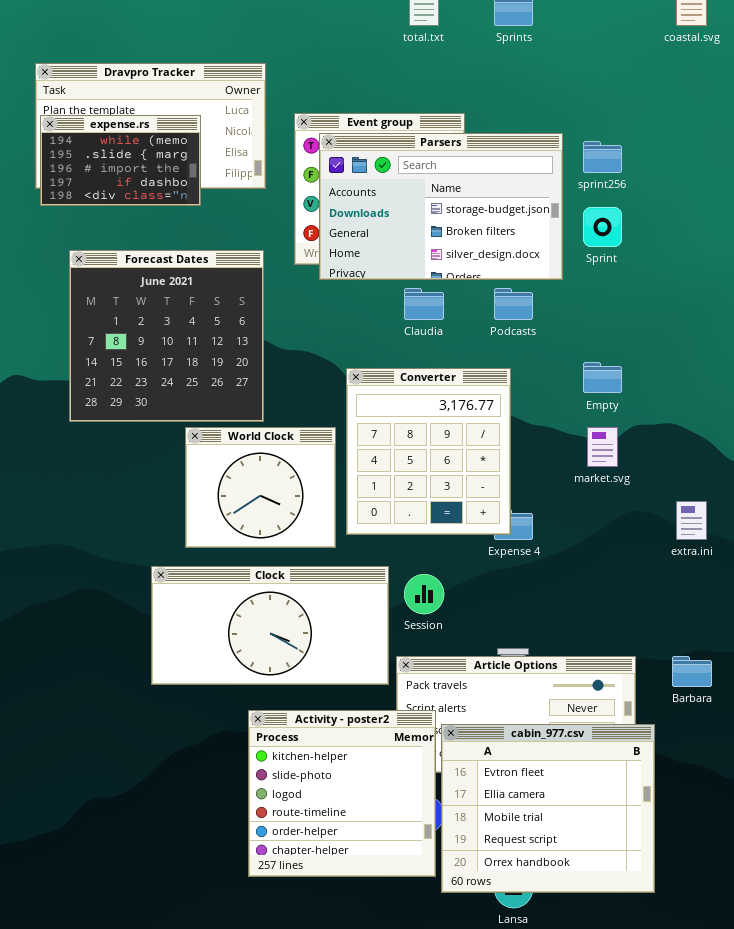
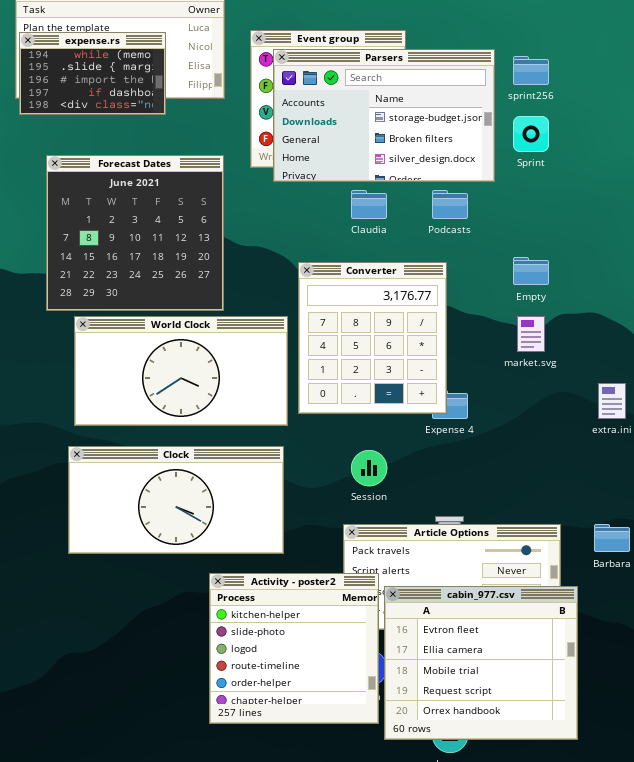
World Clock: [185,427,336,548] -> [74,316,288,426], resized
Clock: [151,566,389,685] -> [68,446,284,554], moved

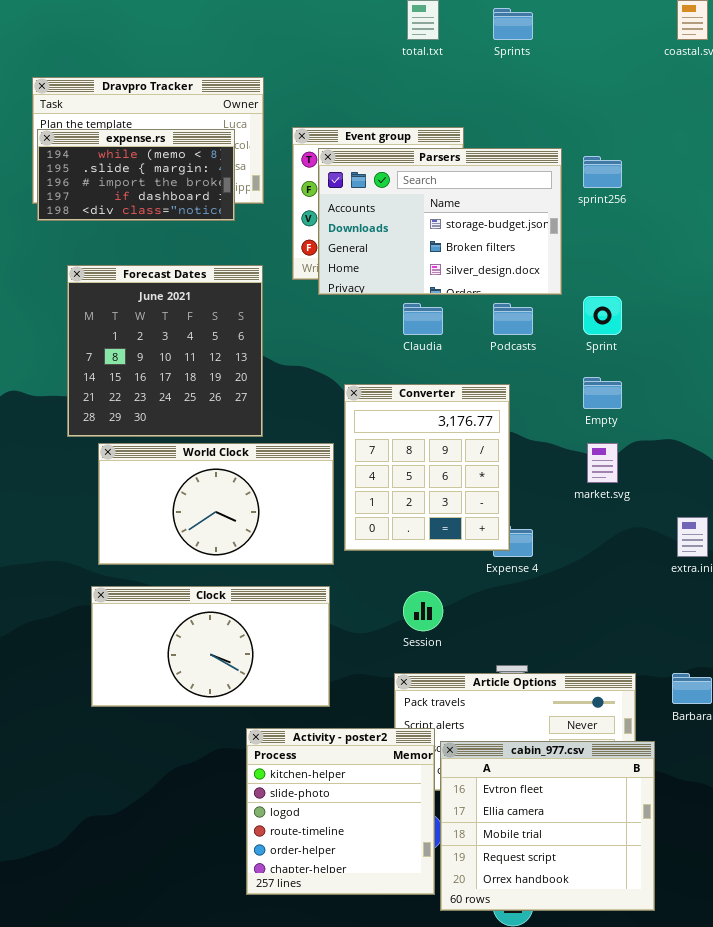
expense.rs: [19,32,166,115] -> [37,129,235,221], resized
Sprint: [513,116,549,152] -> [583,296,622,335], moved

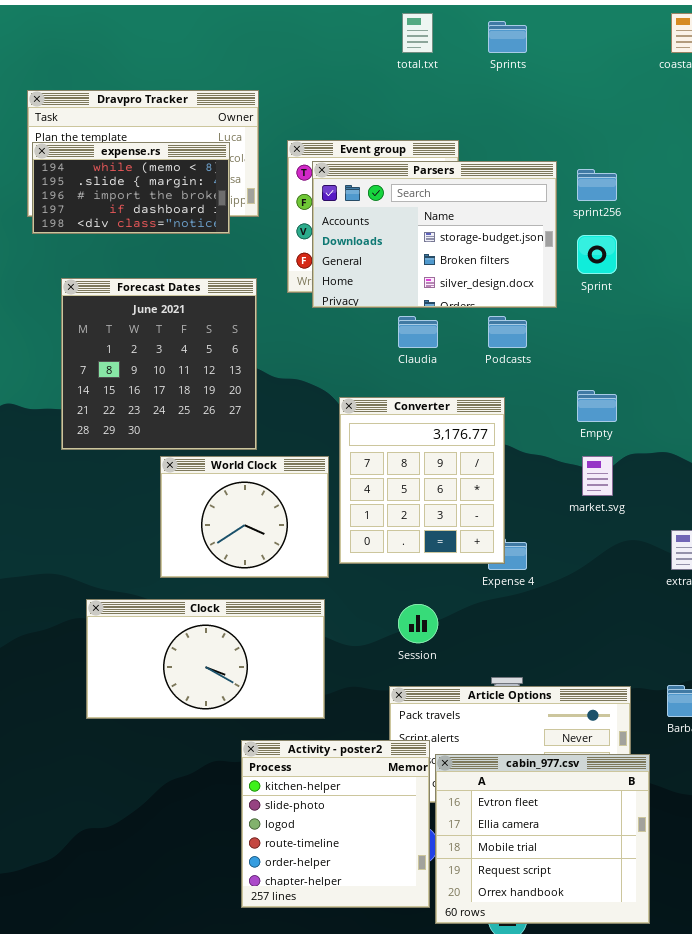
Sprint: [583,296,622,335] -> [577,235,617,274], moved
World Clock: [98,443,334,565] -> [160,456,329,578], resized

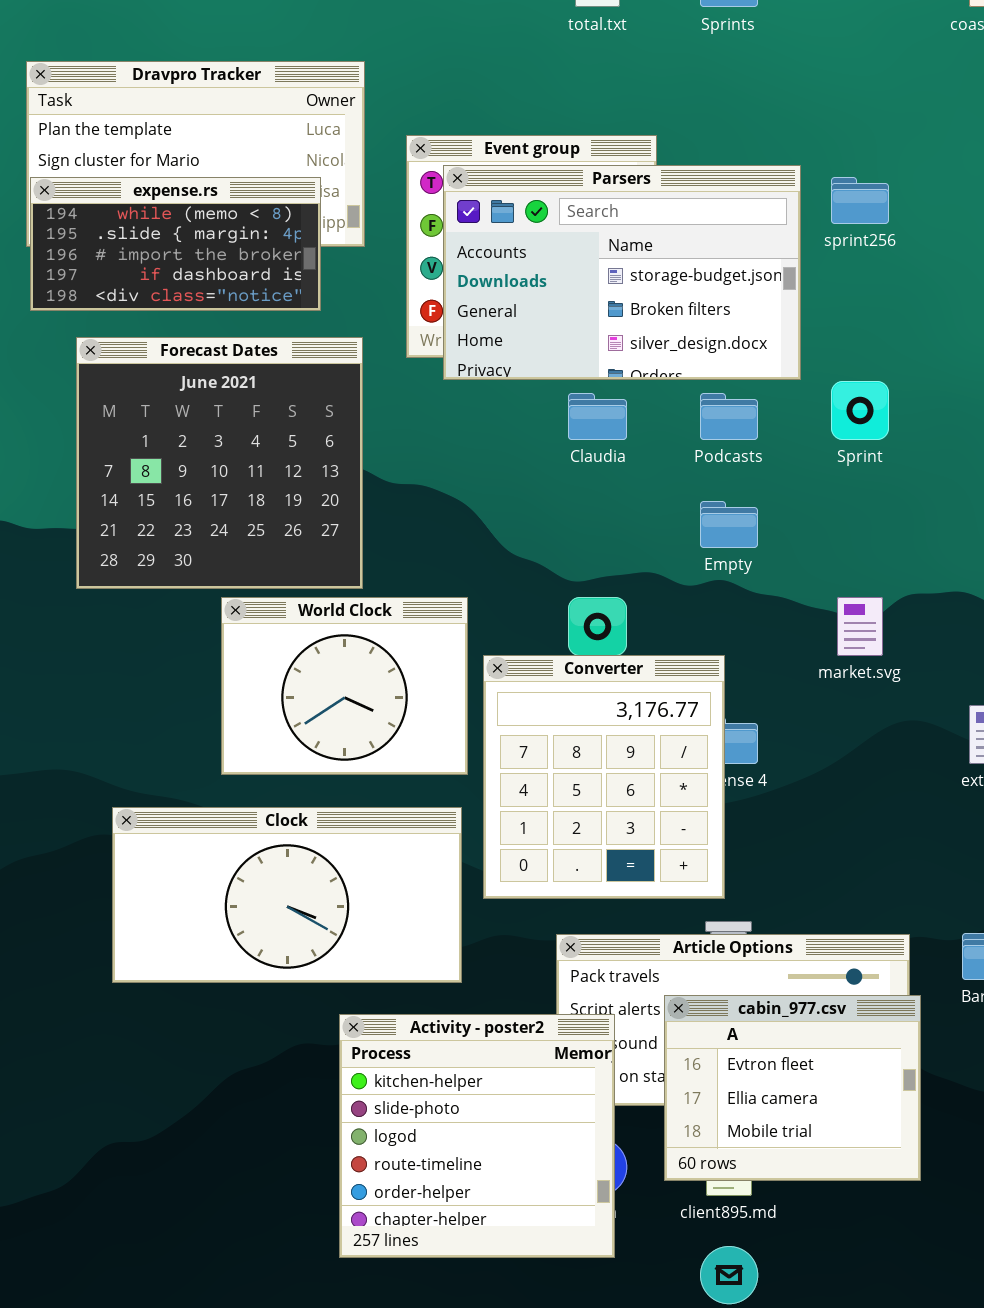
expense.rs: [32,142,230,234] -> [30,177,321,311], moved
Sprint: [577,235,617,274] -> [831,381,889,440], moved
Empty: [577,390,617,422] -> [700,501,758,548], moved
Converter: [339,397,505,564] -> [483,655,725,899], moved
cabin_977.csv: [435,754,650,924] -> [664,995,921,1181], moved, resized

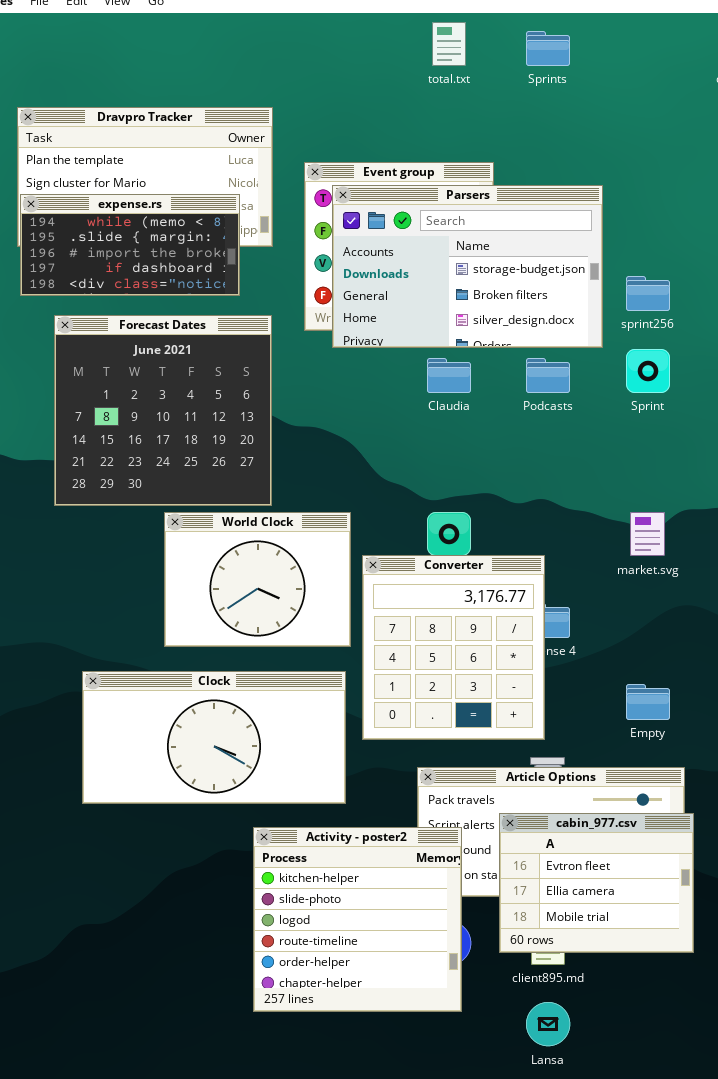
sprint256: [831,177,889,224] -> [626,276,670,311], moved
Empty: [700,501,758,548] -> [626,684,670,720], moved

